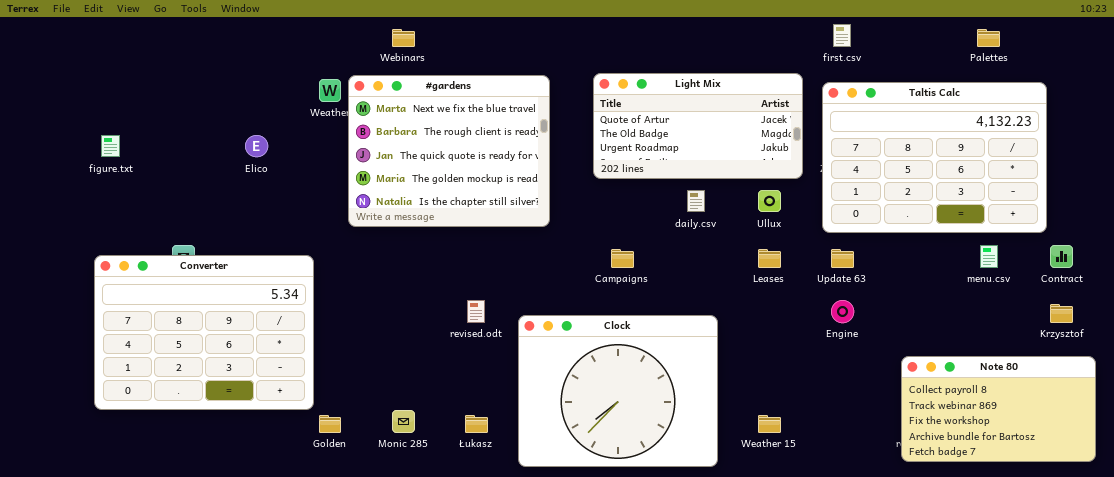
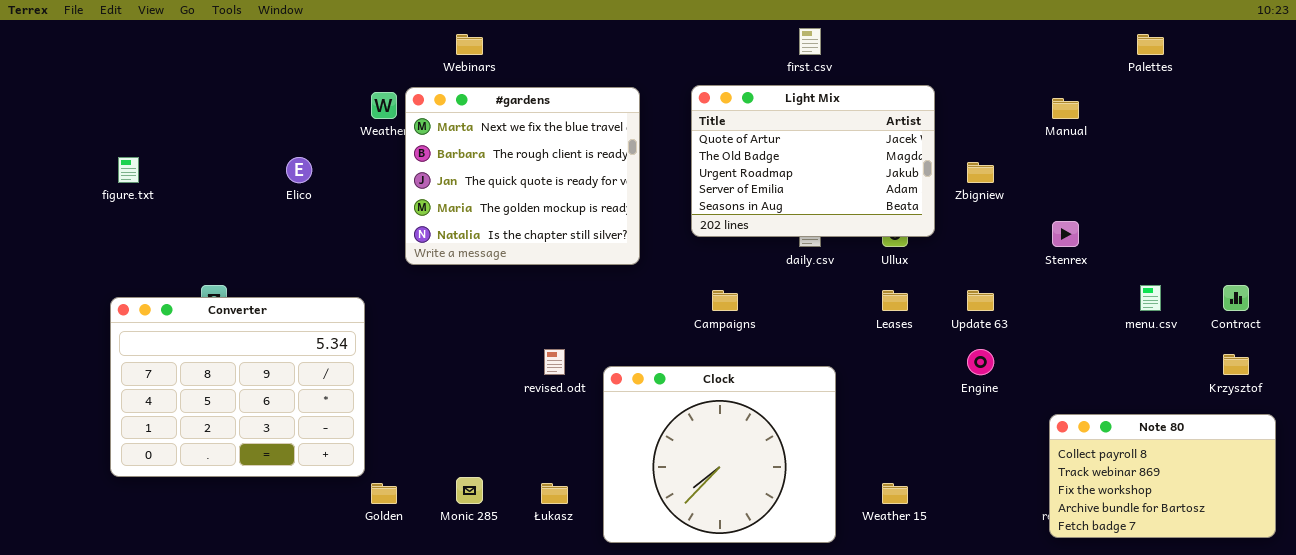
first.csv: [833,24,851,47] -> [799,28,821,55], moved
Light Mix: [593,73,803,179] -> [691,85,935,237], resized
Taltis Calc: [822,82,1047,233] -> none, closed

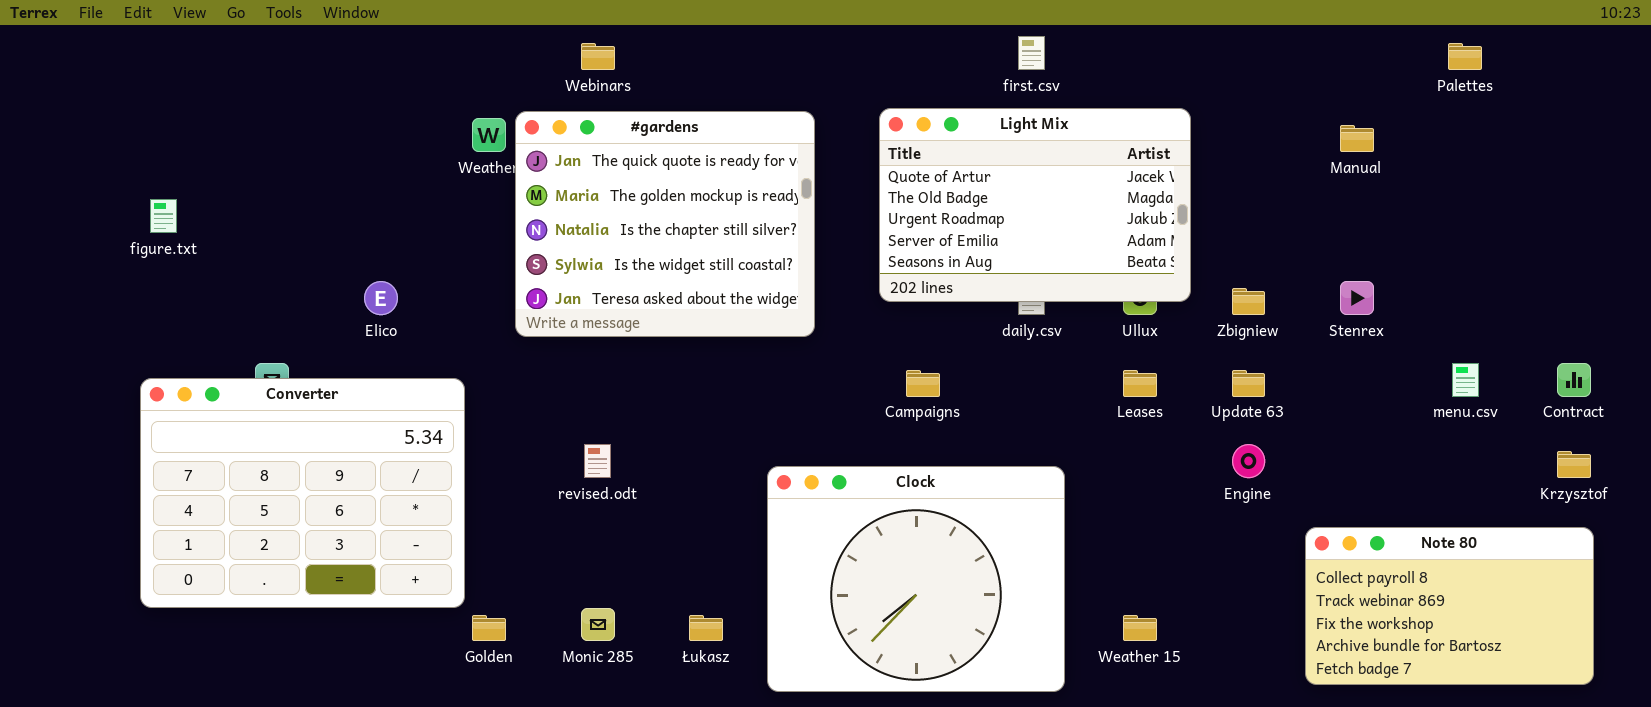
#gardens: [405,87,640,265] -> [515,111,815,337], scrolled down 2 rows
Elico: [286,157,312,183] -> [364,281,398,315], moved
Zbigniew: [967,162,994,183] -> [1232,288,1265,315], moved
revised.odt: [544,349,565,375] -> [584,444,611,478], moved
Note 80: [1049,414,1276,538] -> [1305,527,1594,685], moved

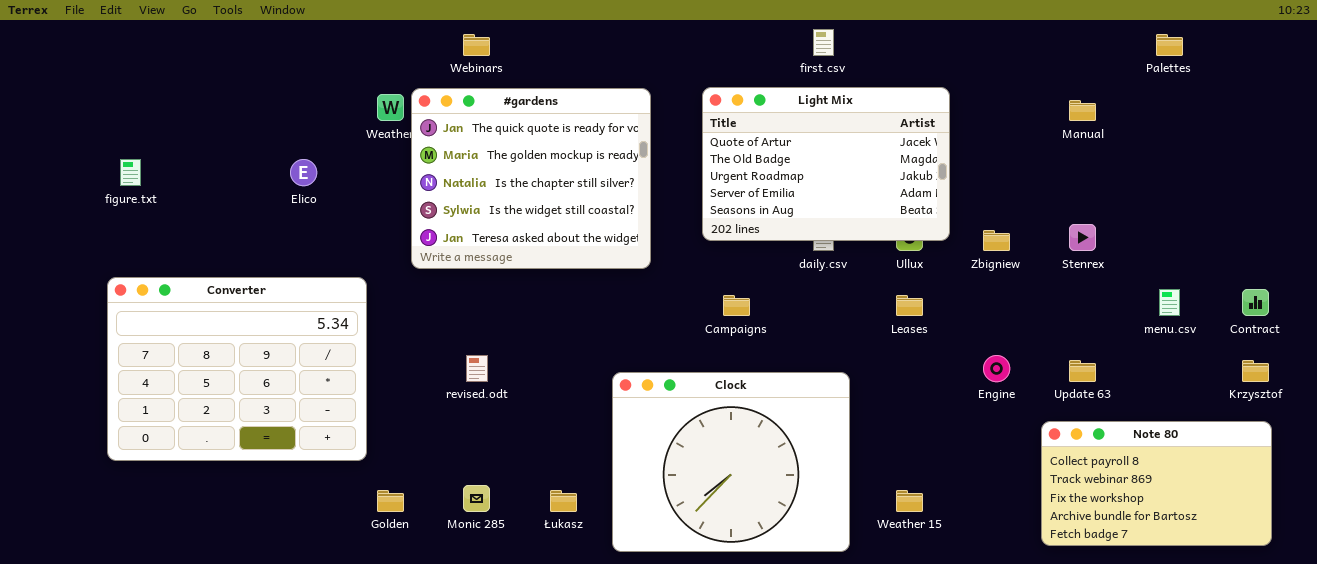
Elico: [364,281,398,315] -> [290,159,317,186], moved
Update 63: [1232,370,1265,397] -> [1069,360,1096,382], moved
Converter: [140,378,465,608] -> [107,277,367,461], moved

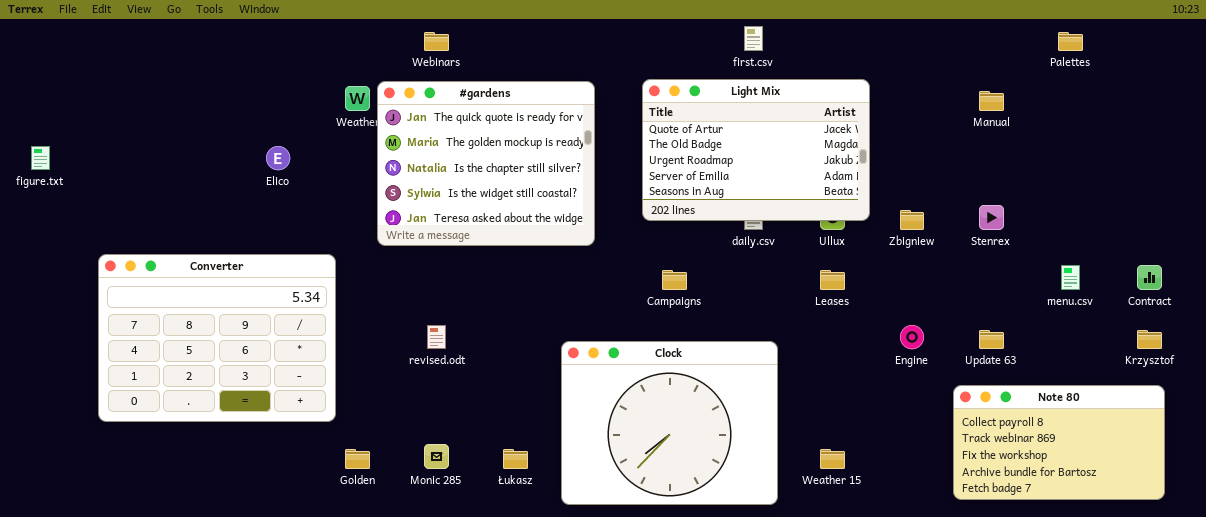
figure.txt: [120,159,141,186] -> [31,146,50,170], moved

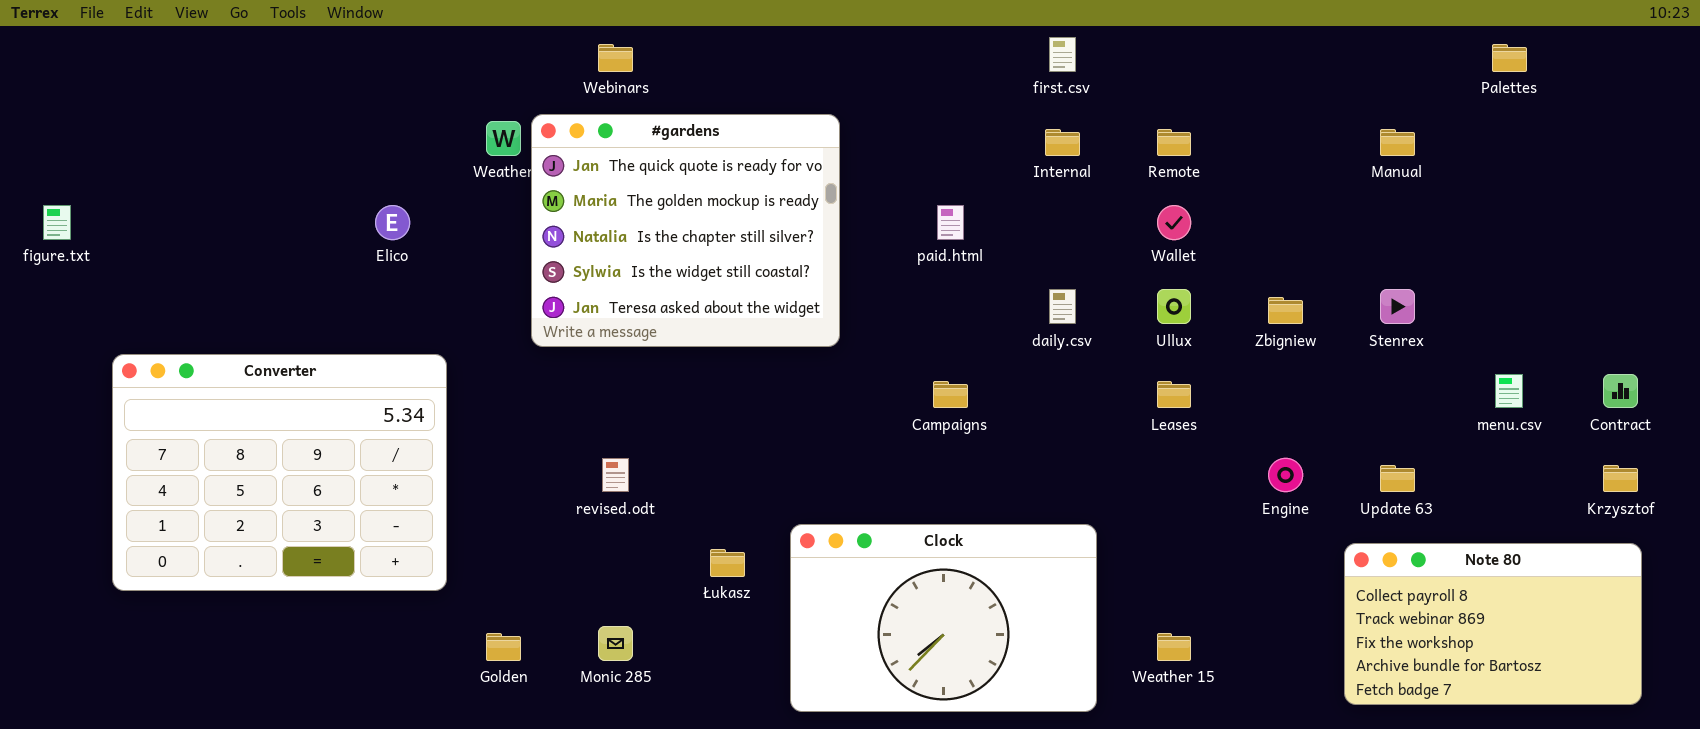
Light Mix: [642,79,870,221] -> none, closed
Converter: [98,254,336,422] -> [112,354,447,591], moved
Clock: [561,341,778,505] -> [790,524,1097,712], resized
Łukasz: [503,449,528,469] -> [710,549,745,577], moved

